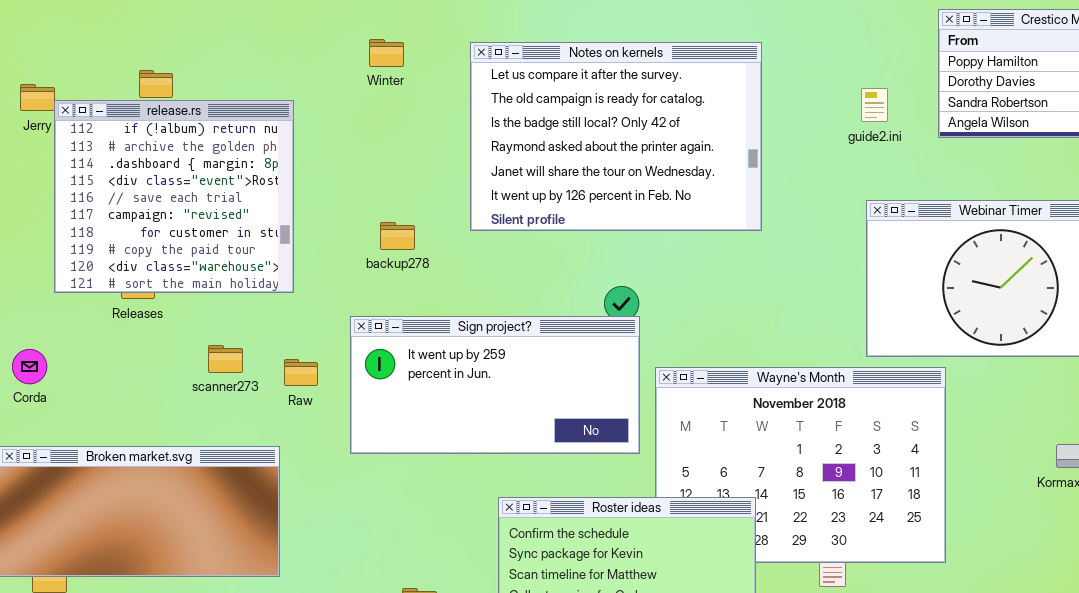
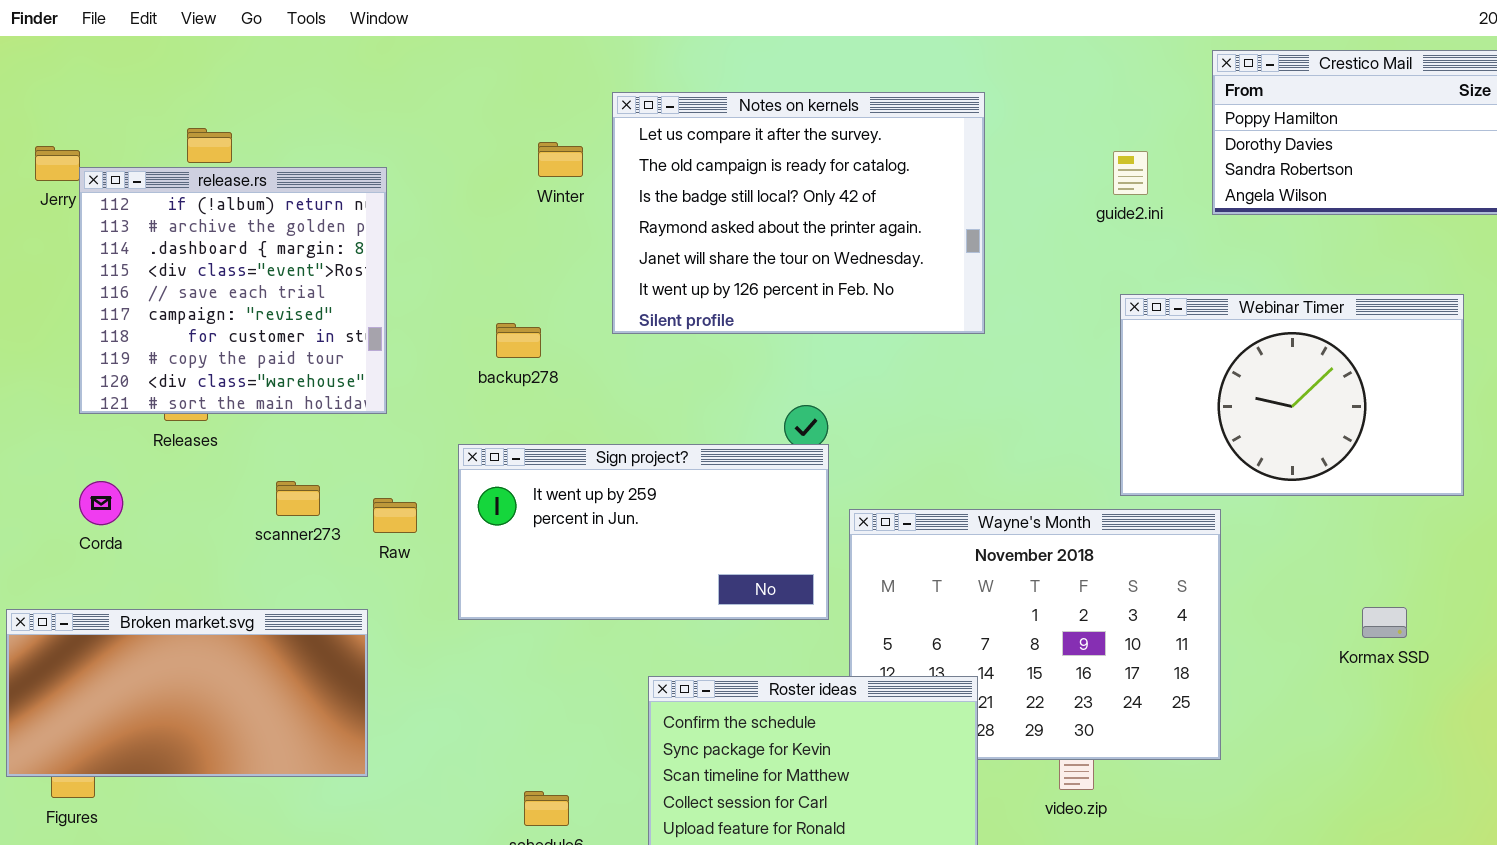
Winter: [369,39,404,67] -> [538,142,583,177], moved
Corda: [12,349,47,384] -> [79,481,123,525], moved

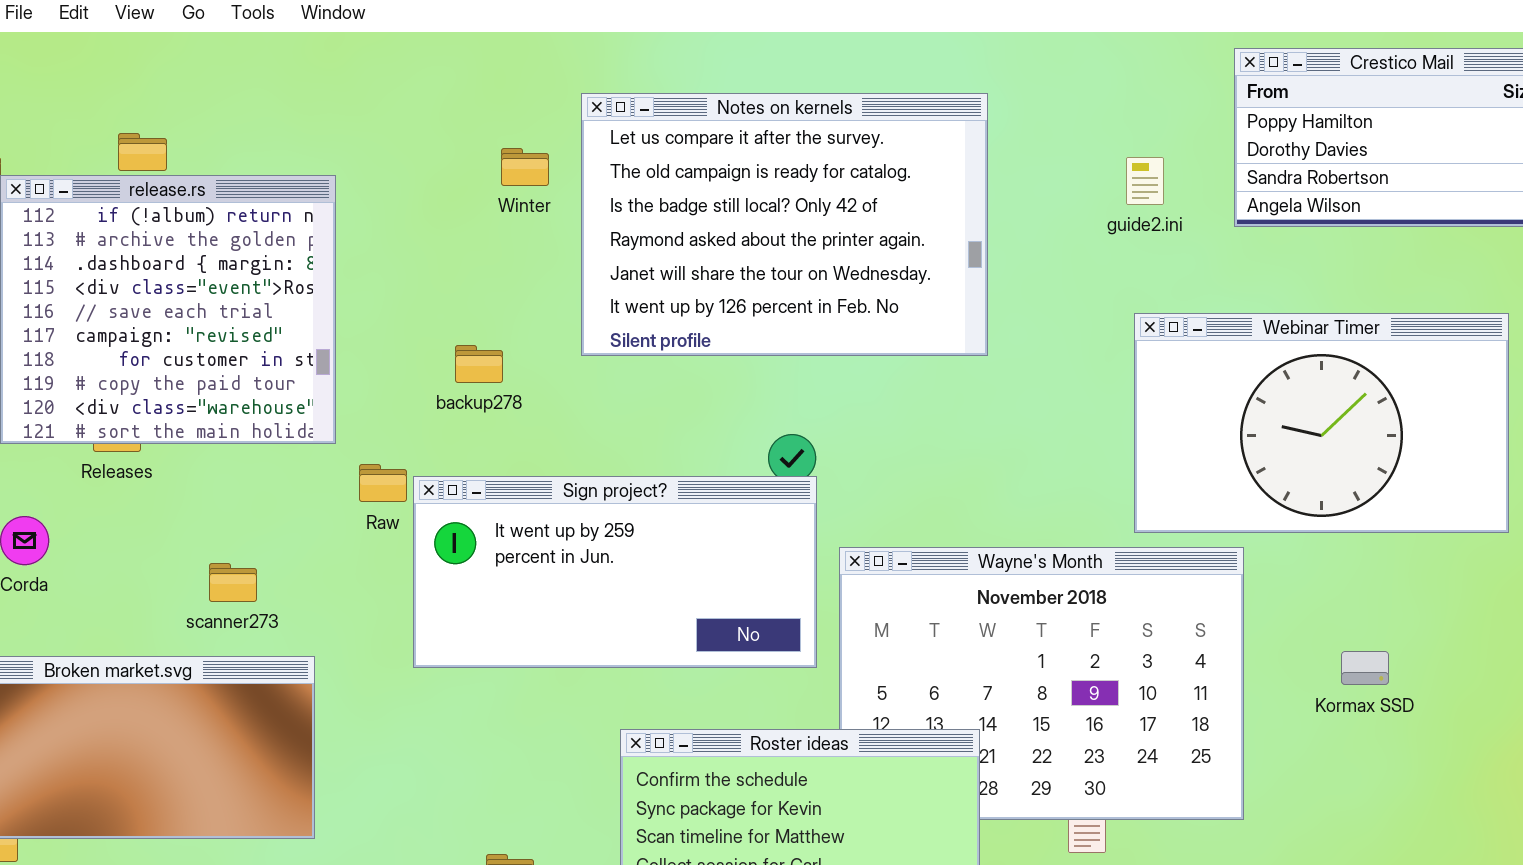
scanner273: [276,481,320,516] -> [209,563,257,602], moved
Raw: [373,498,417,533] -> [359,464,407,502], moved
Kormax SSD: [1362,607,1407,638] -> [1341,651,1389,685], moved

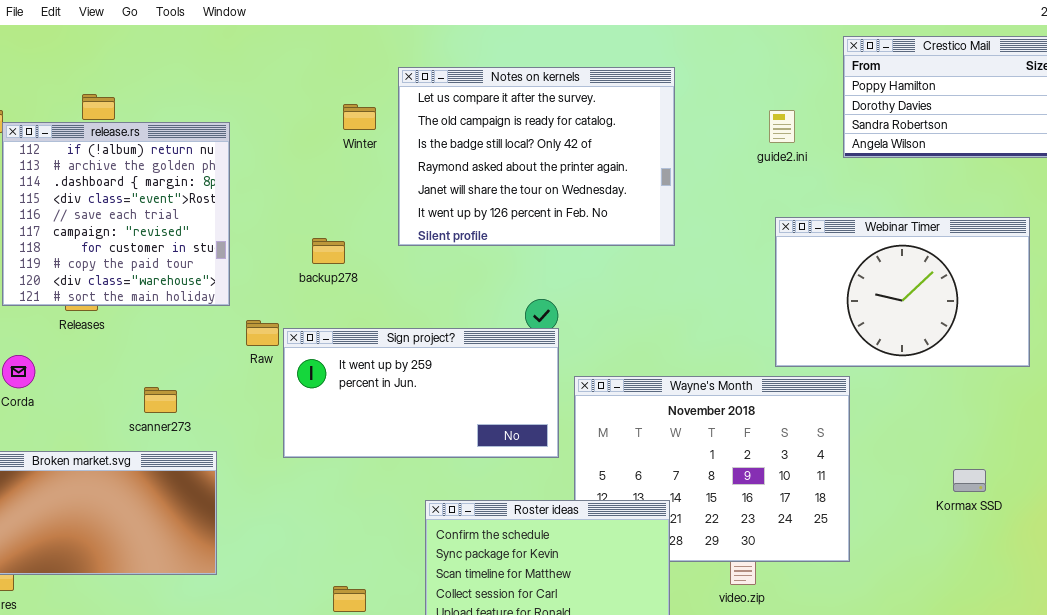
Kormax SSD: [1341,651,1389,685] -> [953,469,986,492], moved

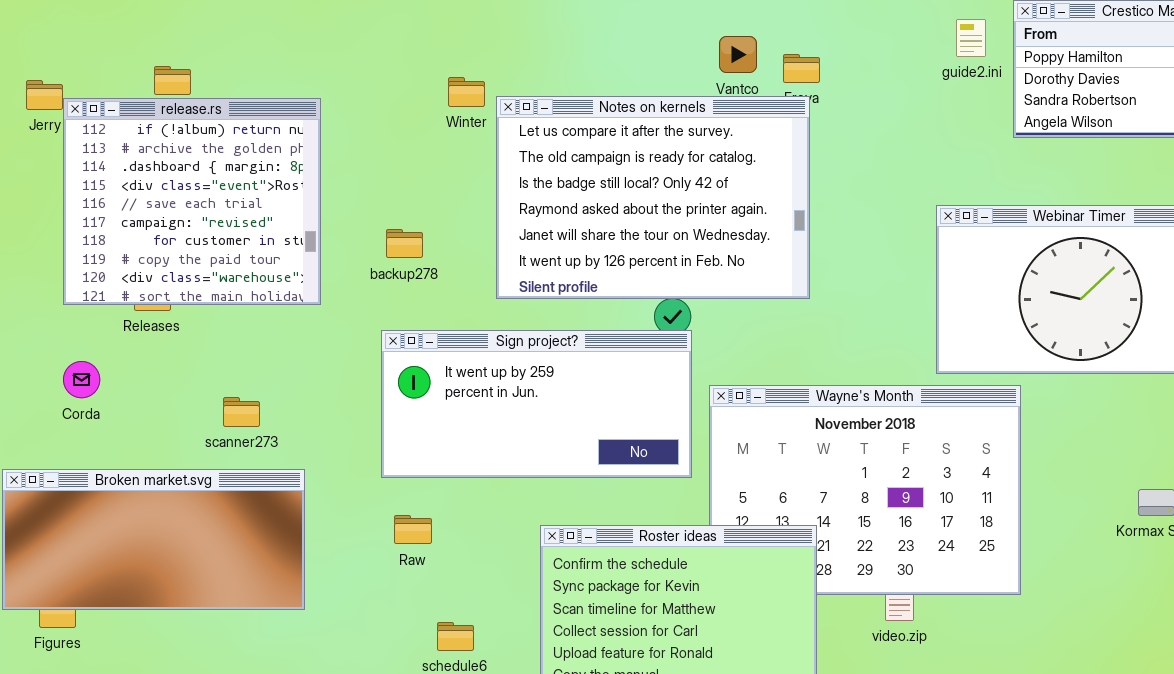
Notes on kernels: [398,67,675,246] -> [496,96,810,299], moved
guide2.ini: [769,110,795,143] -> [956,19,986,57], moved
backup278: [312,238,345,264] -> [386,229,423,258], moved
Raw: [246,320,279,346] -> [394,515,432,544], moved

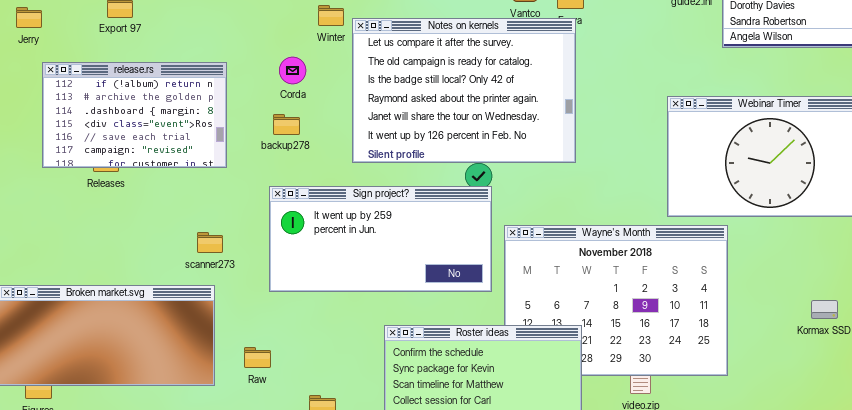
release.rs: [63,98,321,305] -> [42,62,227,168], resized
Corda: [63,361,100,398] -> [279,57,306,84], moved
scanner273: [223,397,260,427] -> [197,232,223,253], moved
Raw: [394,515,432,544] -> [244,347,271,368], moved

